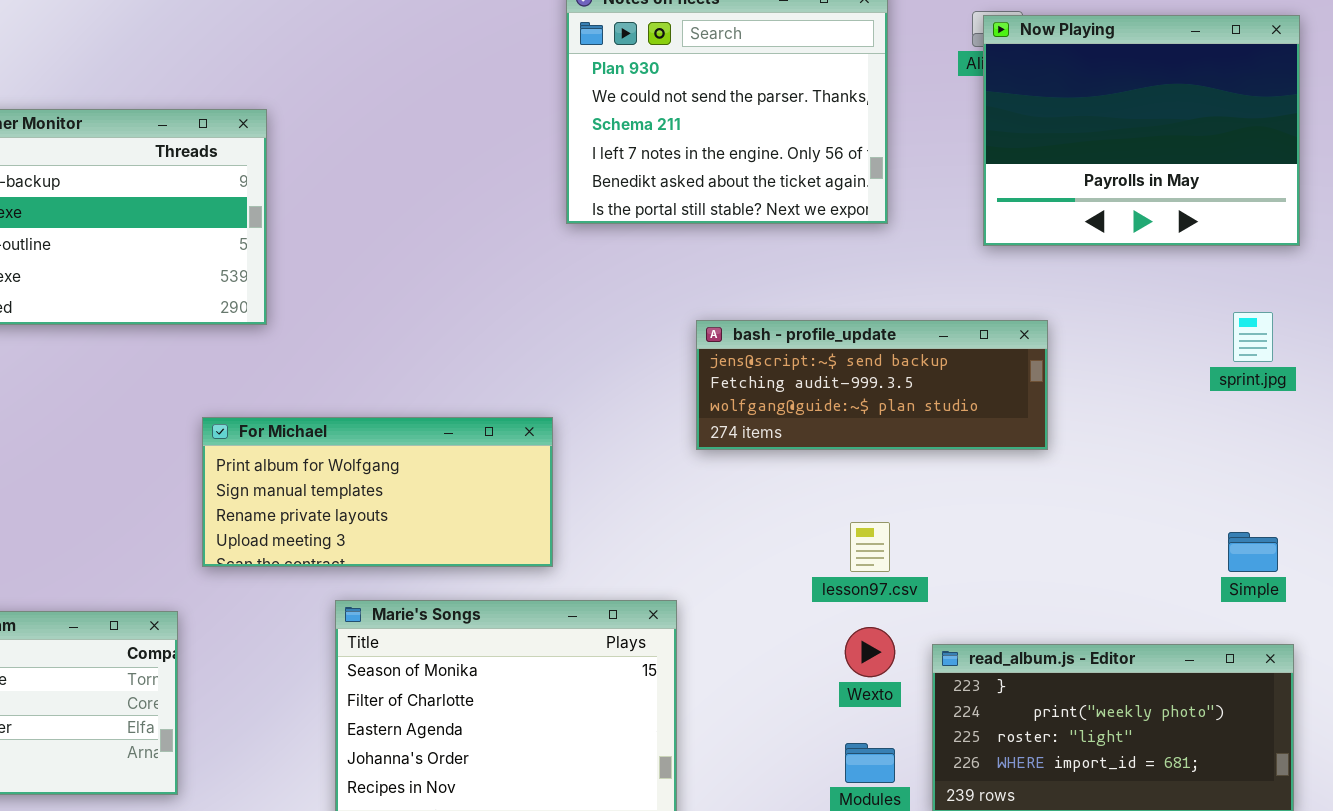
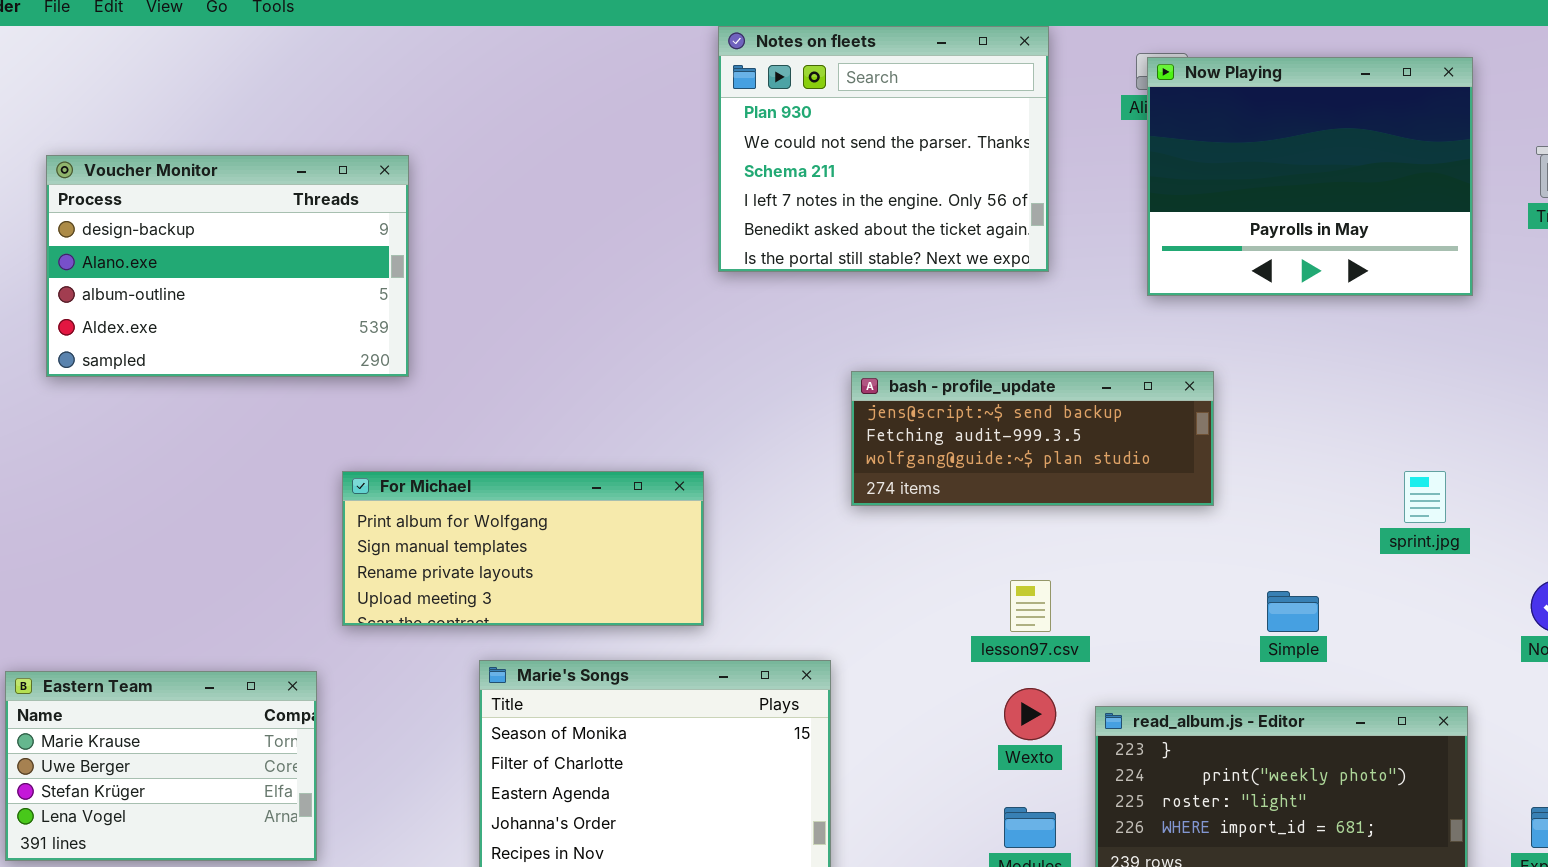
sprint.jpg: [1233,312,1273,362] -> [1404,471,1446,523], moved
Simple: [1228,532,1278,572] -> [1267,591,1319,632], moved

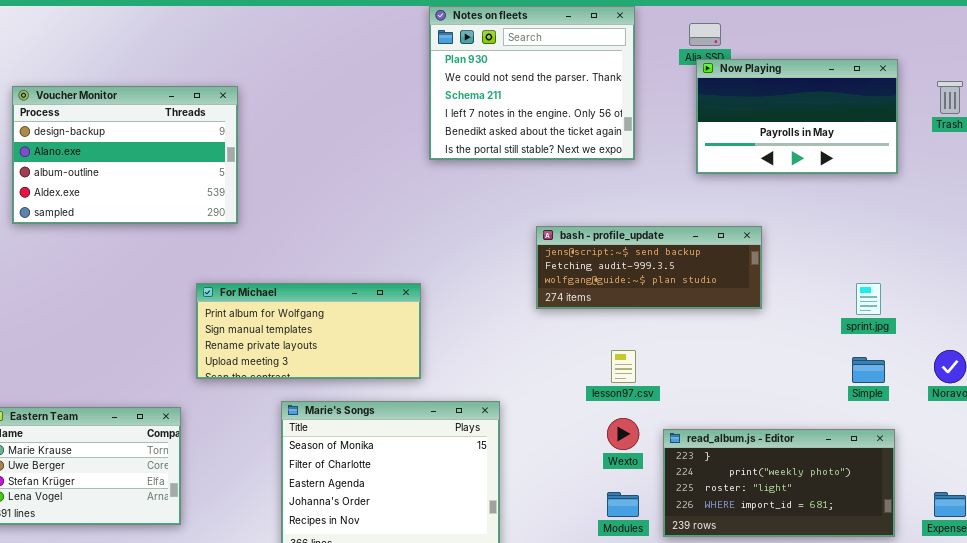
Now Playing: [1147,57,1473,296] -> [696,59,898,174], resized
bash - profile_update: [851,371,1214,506] -> [536,226,762,309], moved
Simple: [1267,591,1319,632] -> [852,357,885,383], moved

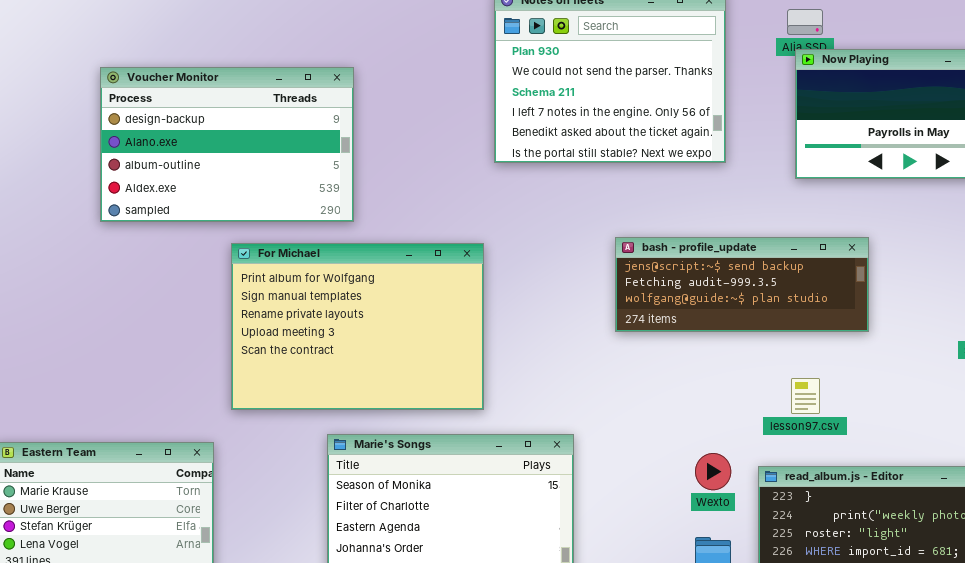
Voucher Monitor: [12,86,238,224] -> [100,67,354,222], moved
For Michael: [196,283,421,379] -> [231,243,484,410], resized
lesson97.csv: [611,350,636,383] -> [791,378,820,414], moved

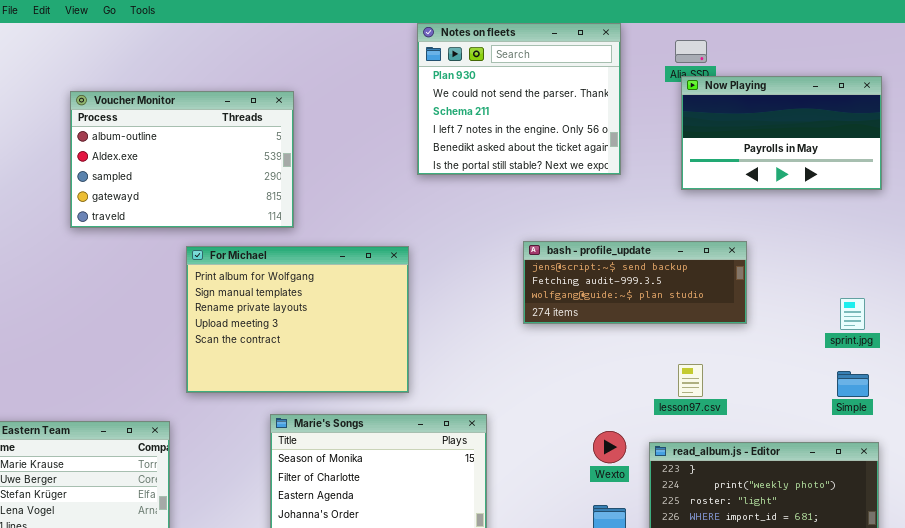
Voucher Monitor: [100,67,354,222] -> [70,91,294,228], scrolled down 2 rows

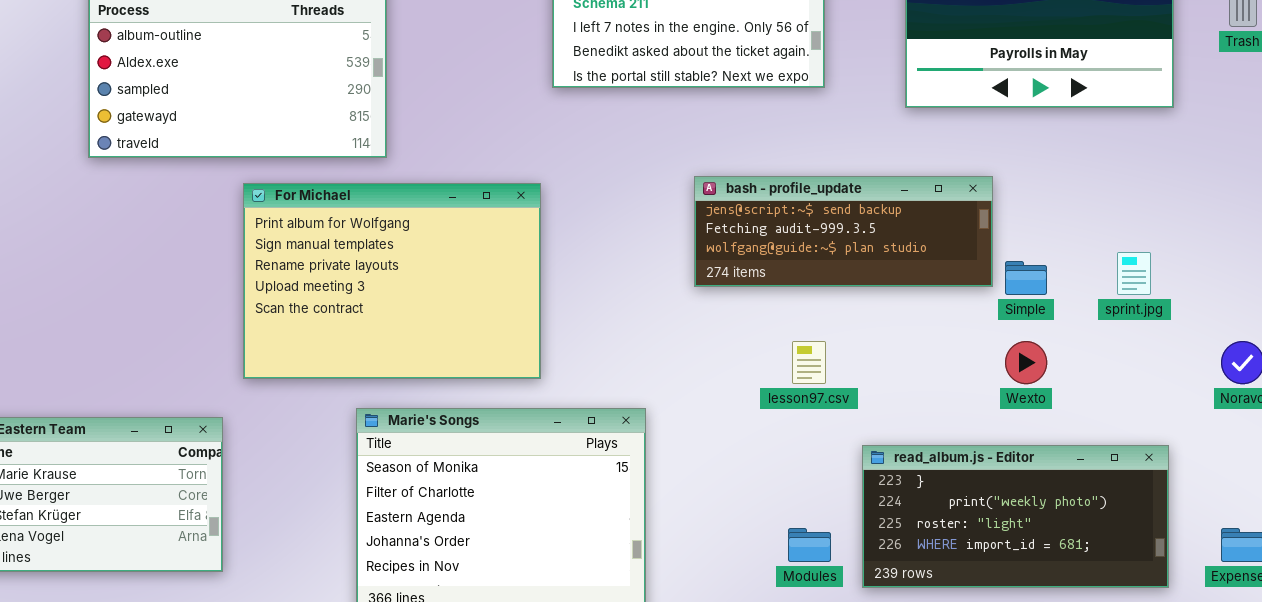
lesson97.csv: [678,364,703,397] -> [792,341,826,384], moved
Simple: [837,371,869,397] -> [1005,261,1047,295], moved
Wexto: [593,431,626,463] -> [1005,341,1047,384], moved

